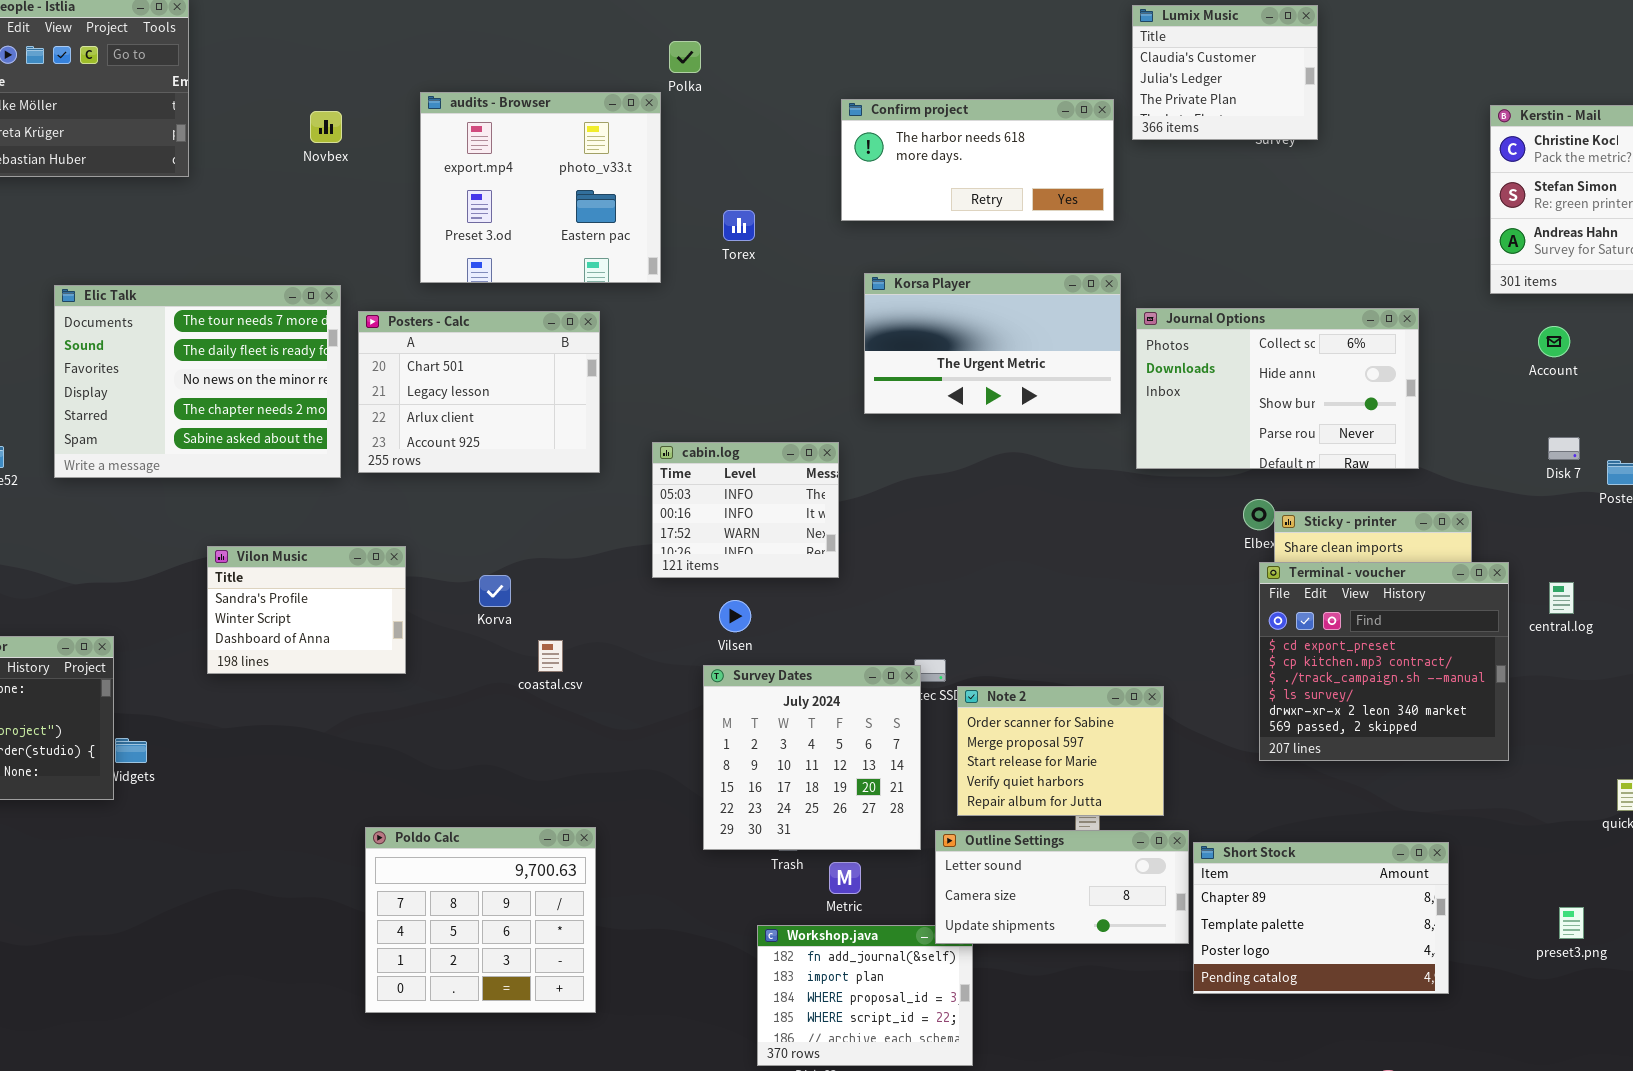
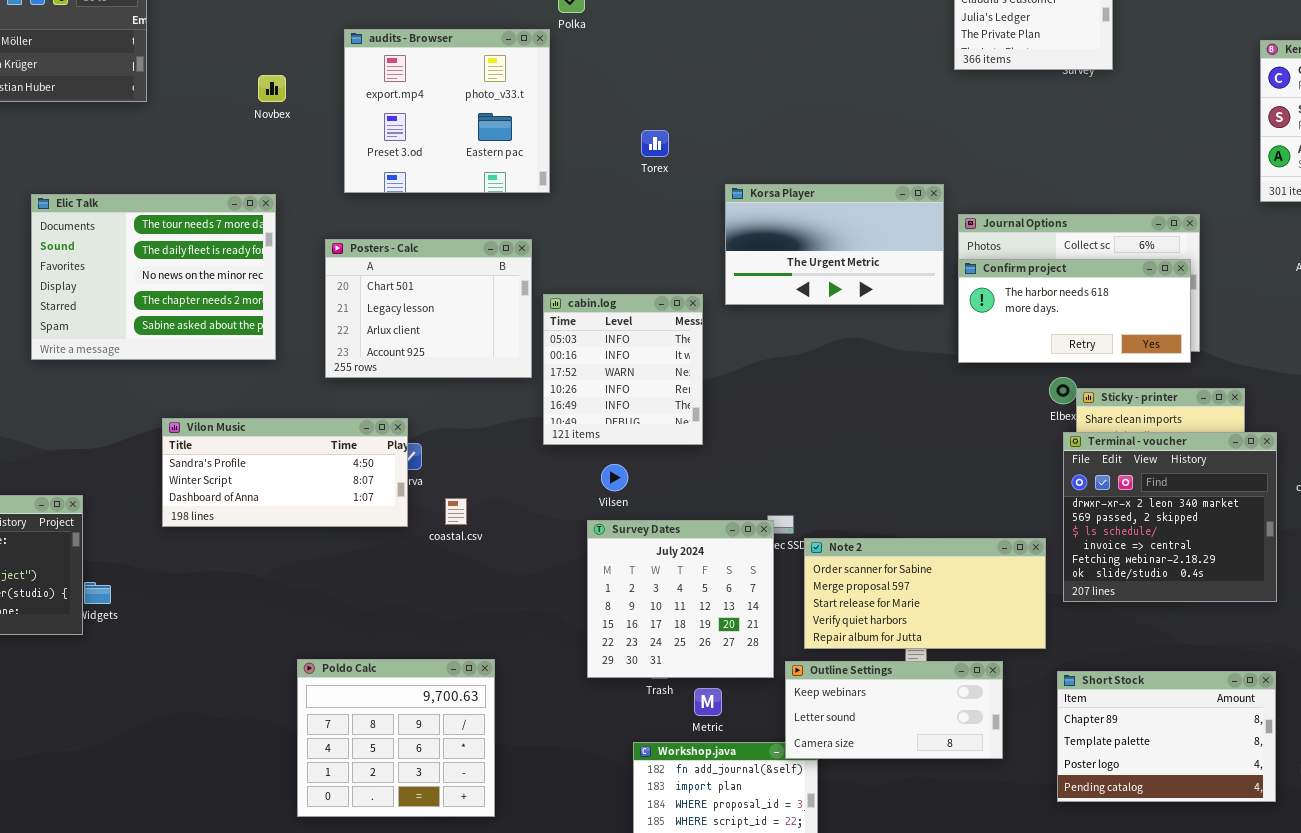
Confirm project: [841,99,1114,221] -> [958,259,1191,363], moved
Novbex: [310,111,342,143] -> [258,75,286,102], moved
Torex: [723,210,755,241] -> [641,130,669,157], moved
Posters - Calc: [358,311,600,473] -> [325,239,532,378], moved
cabin.log: [652,442,839,578] -> [543,294,703,445], resized
Vilon Music: [207,546,406,674] -> [162,418,408,527], resized
Terminal - voucher: [1259,562,1509,761] -> [1063,432,1277,602], scrolled down 4 rows
Note 2: [957,686,1164,816] -> [804,538,1046,649], resized
Outline Settings: [935,830,1189,944] -> [785,661,1003,759], scrolled up 1 row
Short Stock: [1193,842,1449,994] -> [1057,671,1276,802], moved

